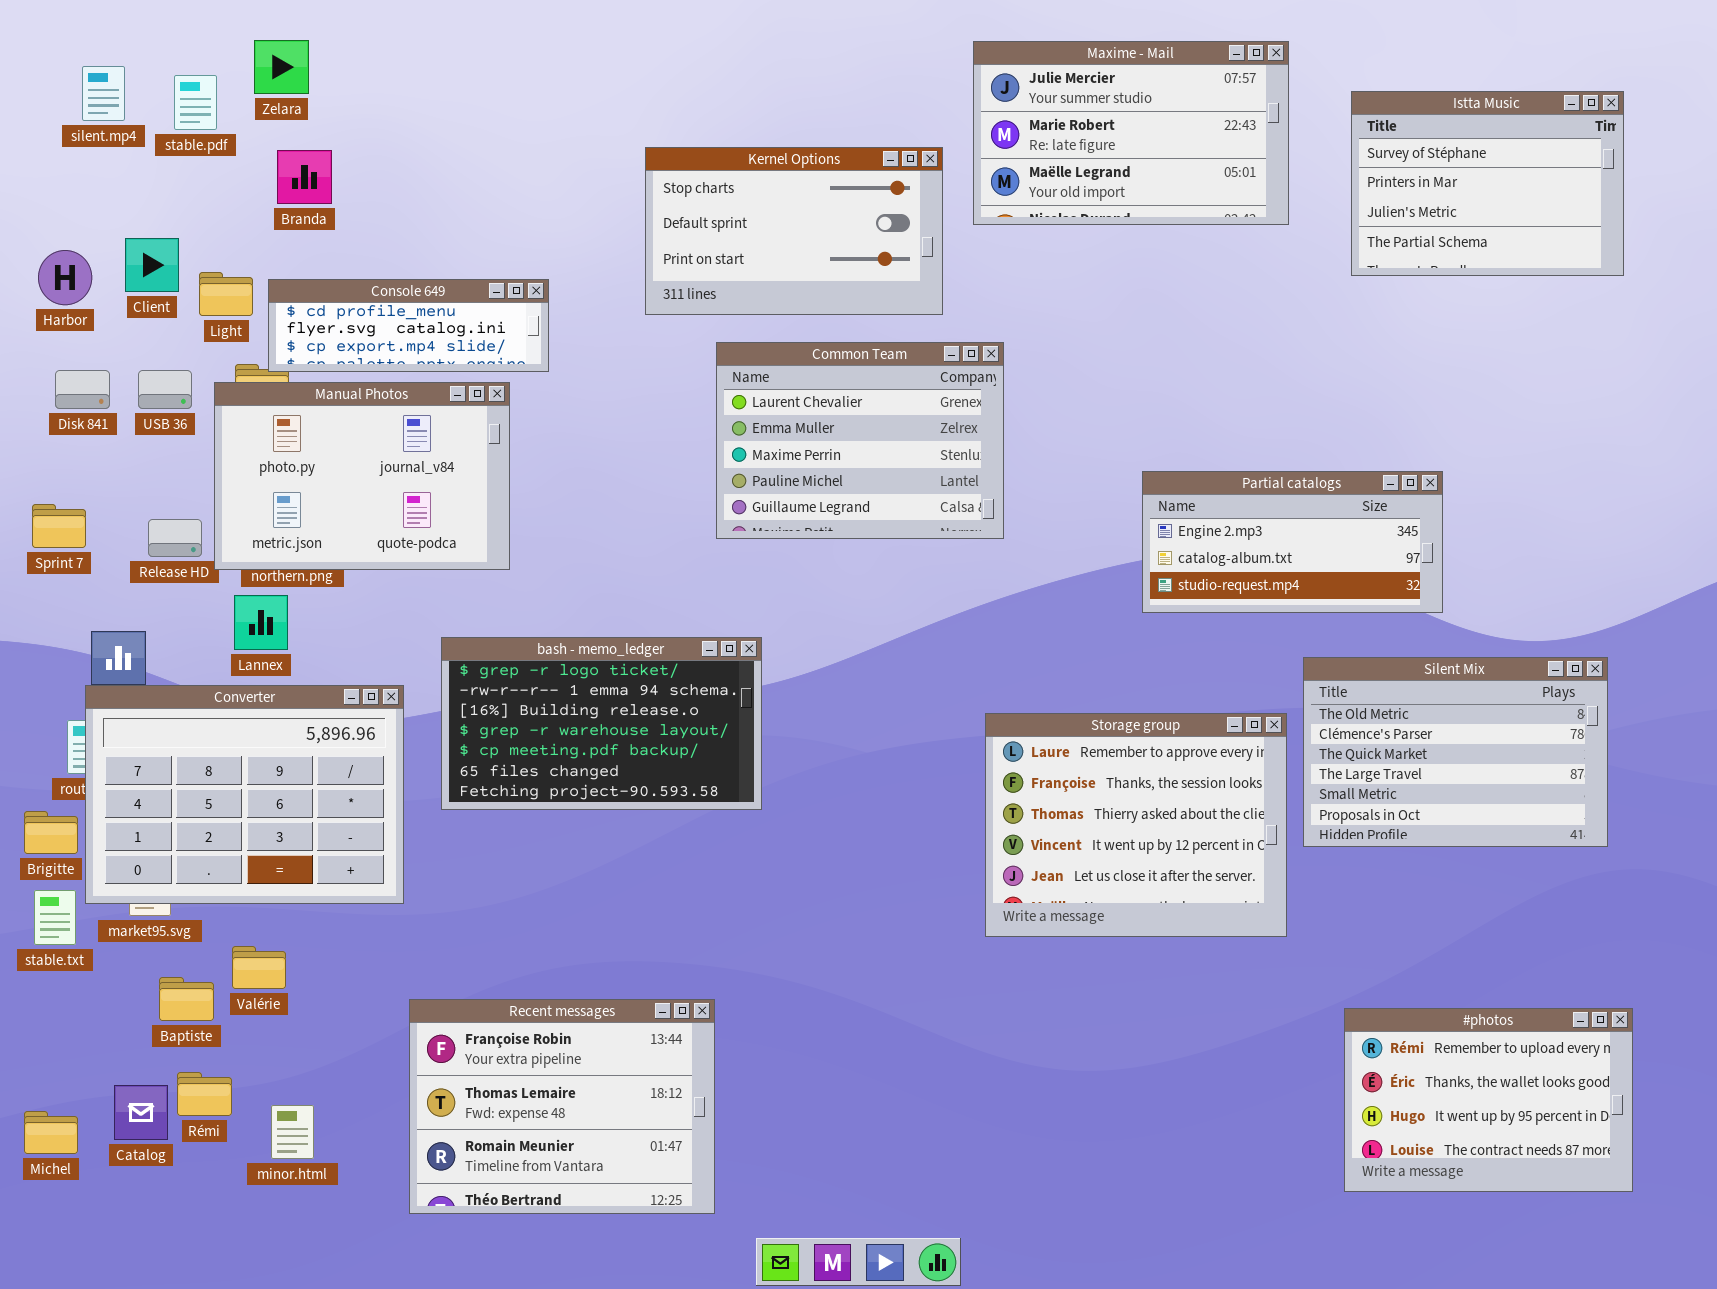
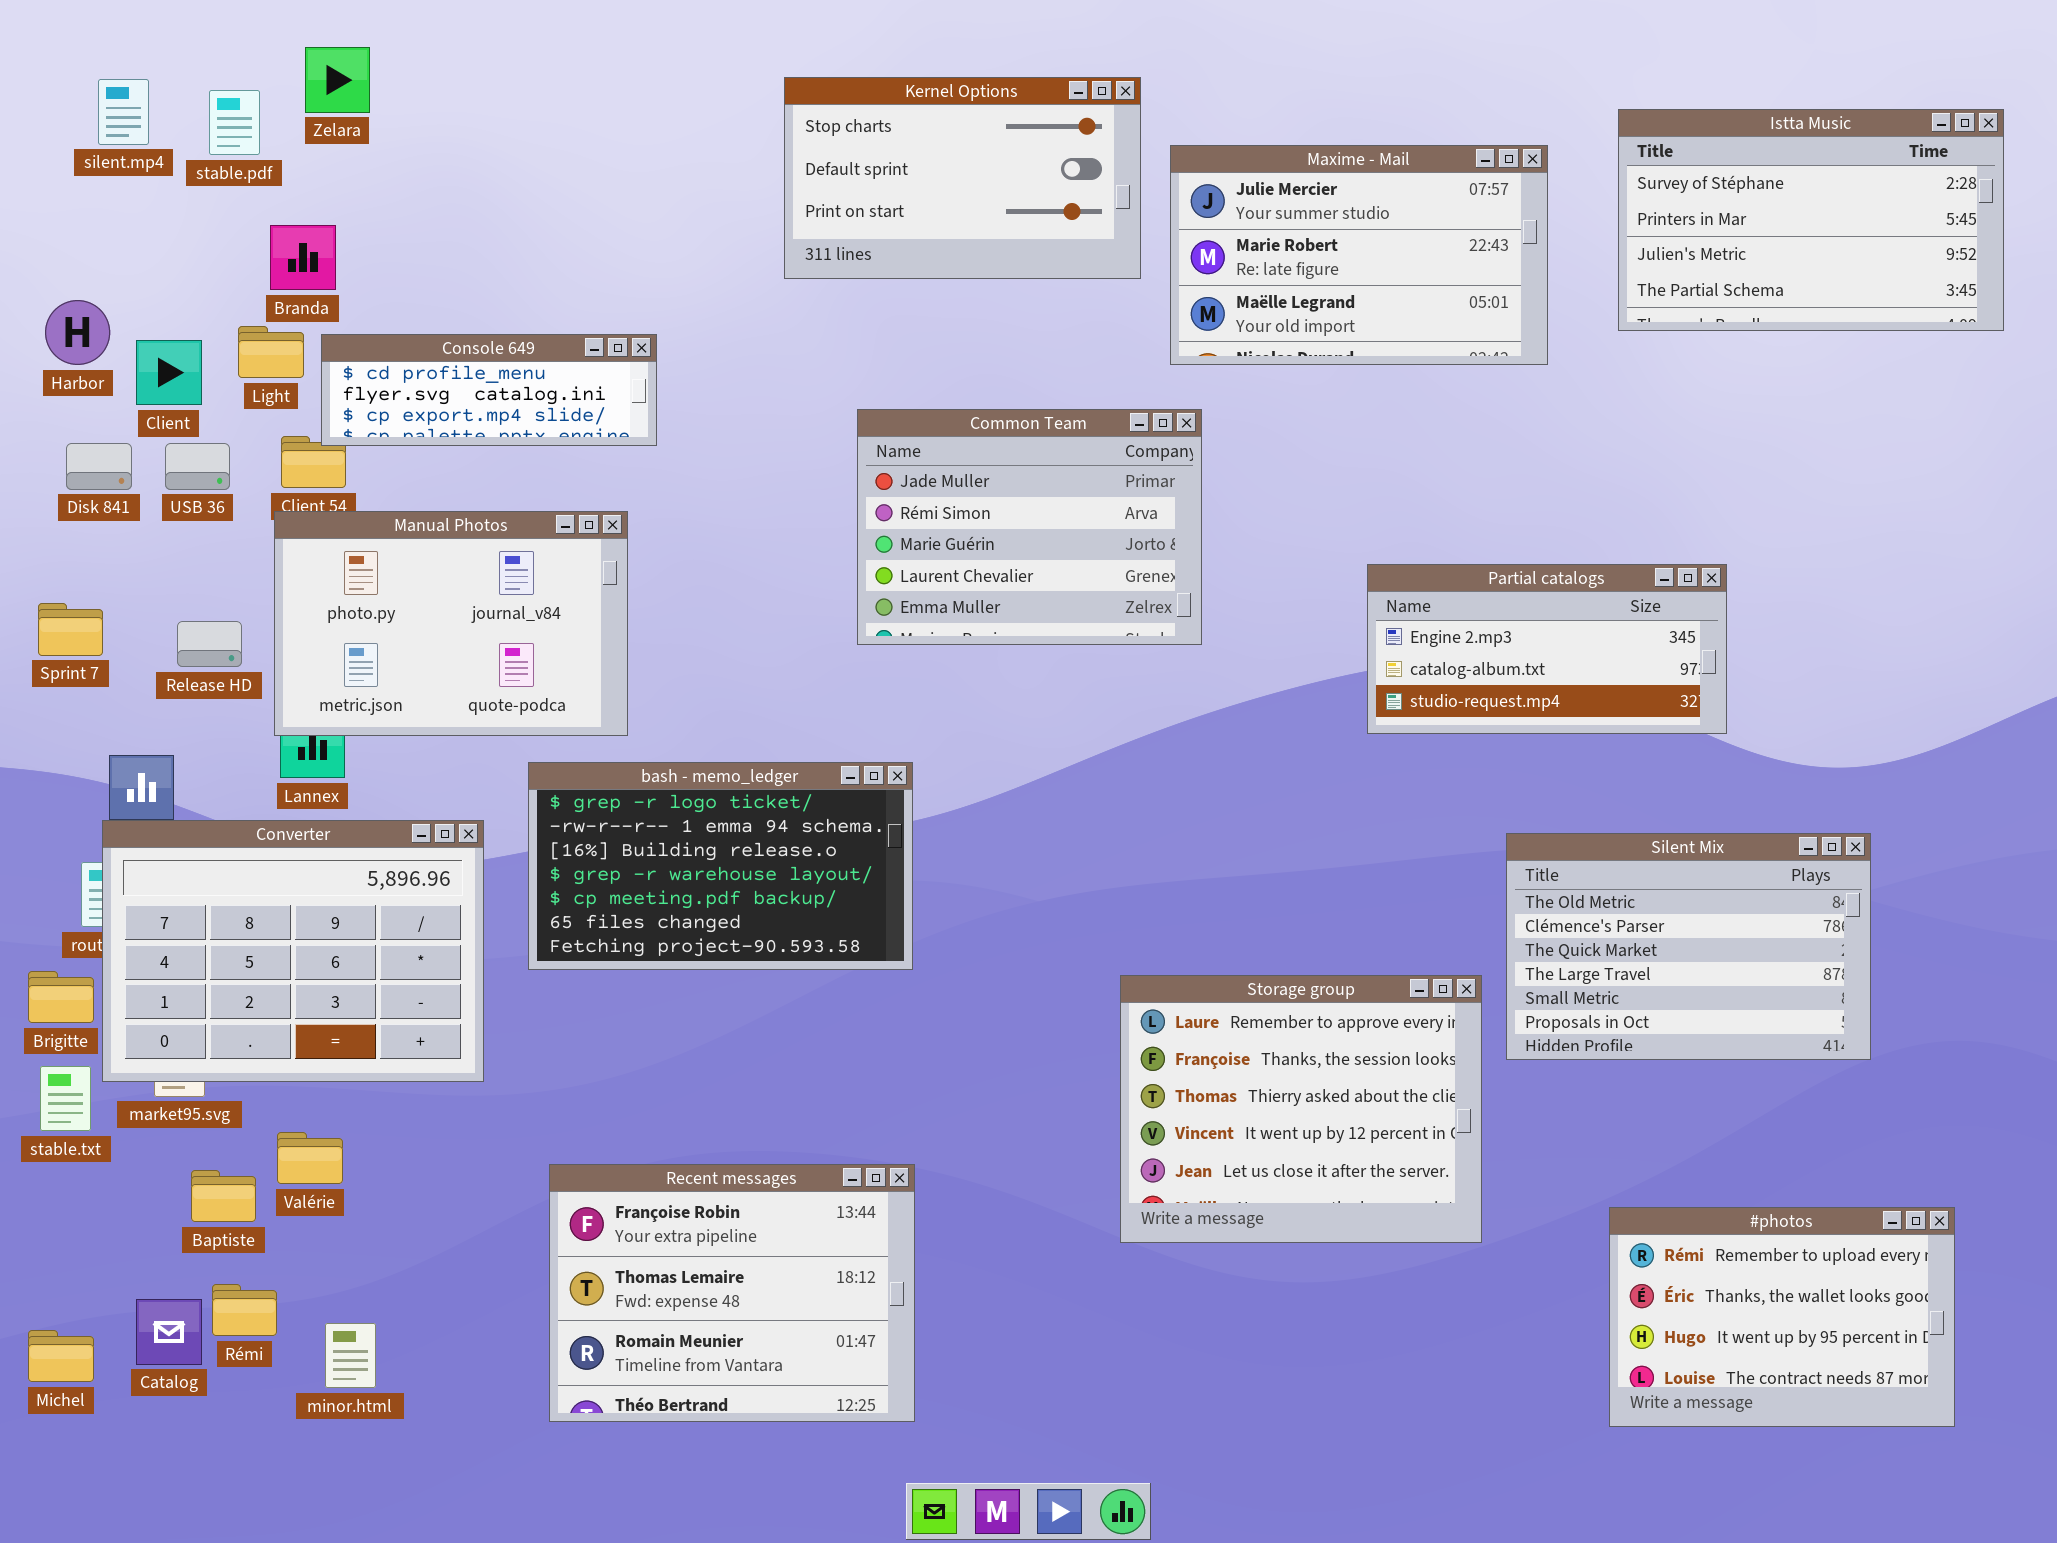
Maxime - Mail: [973,41,1289,225] -> [1170,145,1548,365], moved
Istta Music: [1351,91,1624,276] -> [1618,109,2004,331], resized
Kernel Options: [645,147,943,315] -> [784,77,1141,279], moved
Branda: [277,150,332,204] -> [270,225,336,290], moved
Client: [125,238,179,292] -> [136,340,202,405], moved
Common Team: [716,342,1004,539] -> [857,409,1202,645], scrolled up 3 rows
Manual Photos: [214,382,510,570] -> [274,511,628,736], moved
Silent Mix: [1303,657,1608,847] -> [1506,833,1871,1060], moved
Storage group: [985,713,1287,937] -> [1120,975,1482,1243], moved
Recent messages: [409,999,715,1214] -> [549,1164,915,1422], moved

